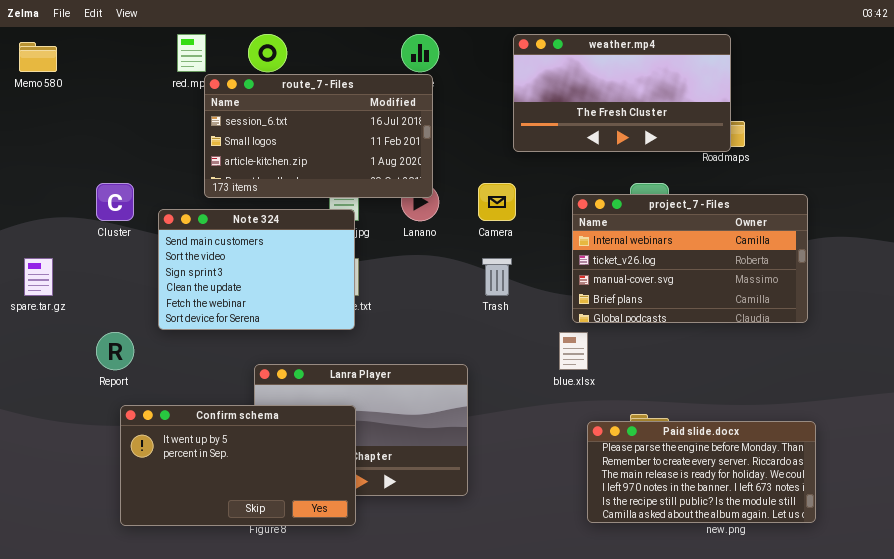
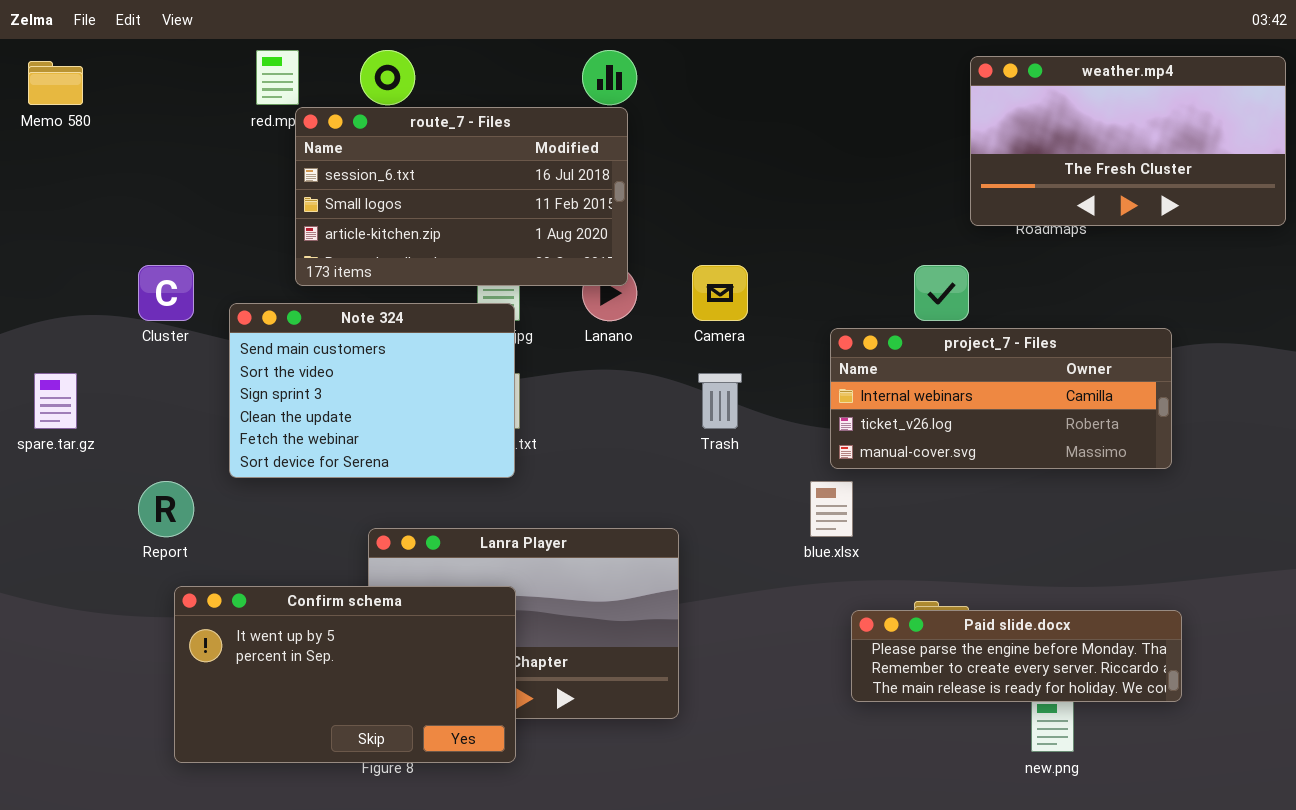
weather.mp4: [513,34,731,152] -> [970,56,1286,226], moved
project_7 - Files: [572,194,808,323] -> [830,328,1172,469], resized
Paid slide.docx: [587,421,816,523] -> [851,610,1182,702], resized

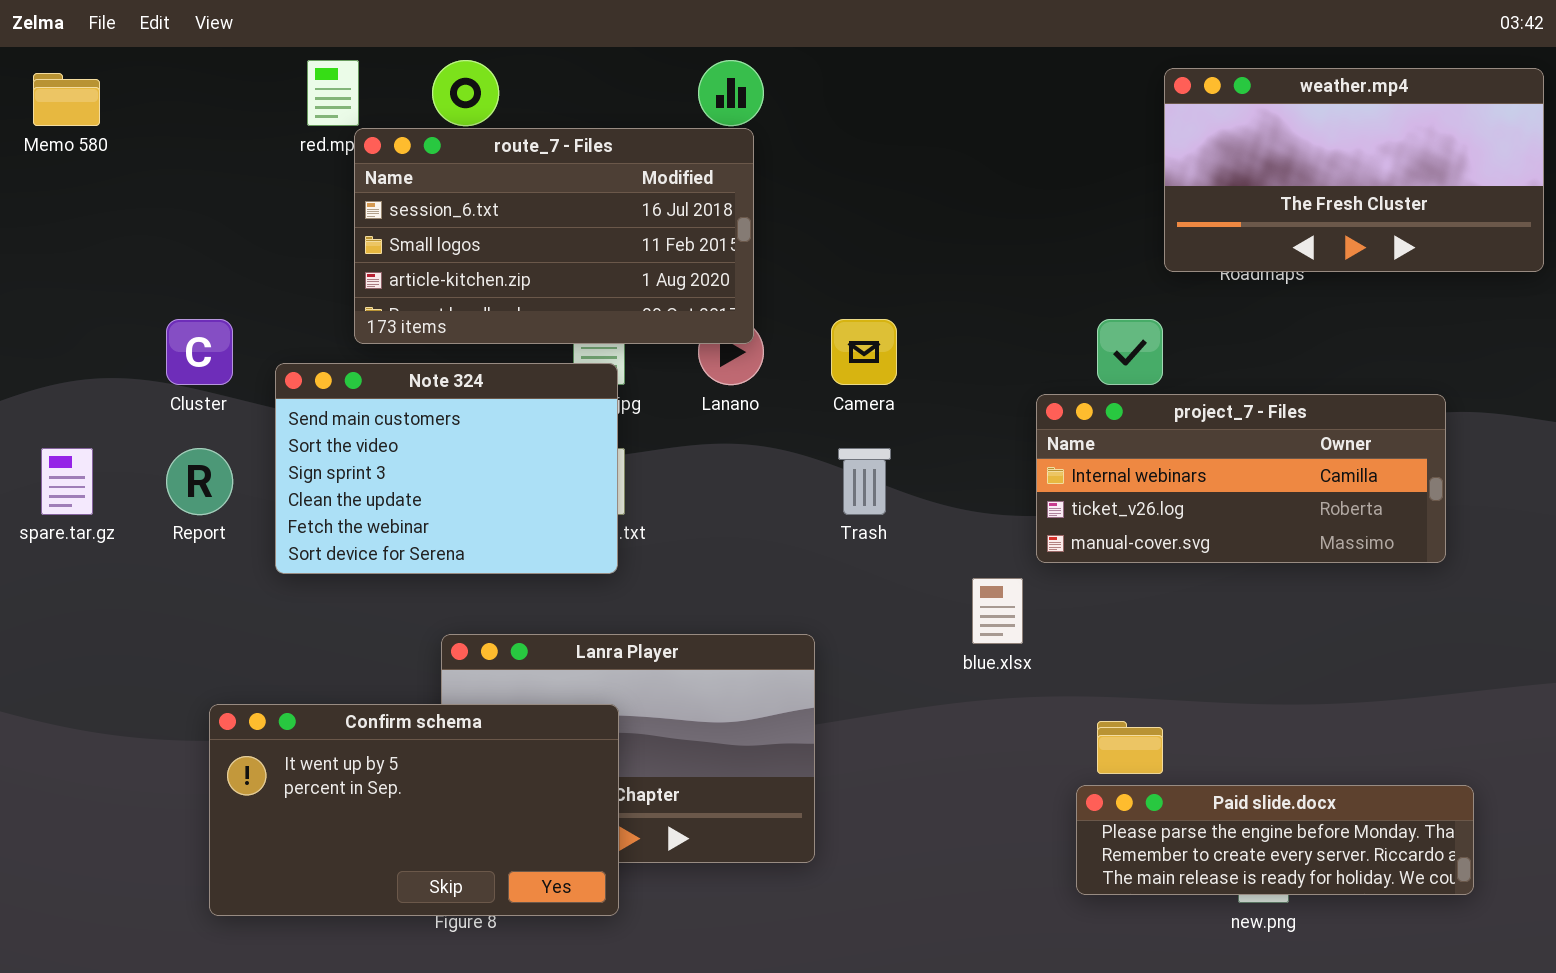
project_7 - Files: [830,328,1172,469] -> [1036,394,1446,563], moved
Report: [138,481,194,537] -> [166,448,233,515], moved
Paid slide.docx: [851,610,1182,702] -> [1076,785,1474,895], moved

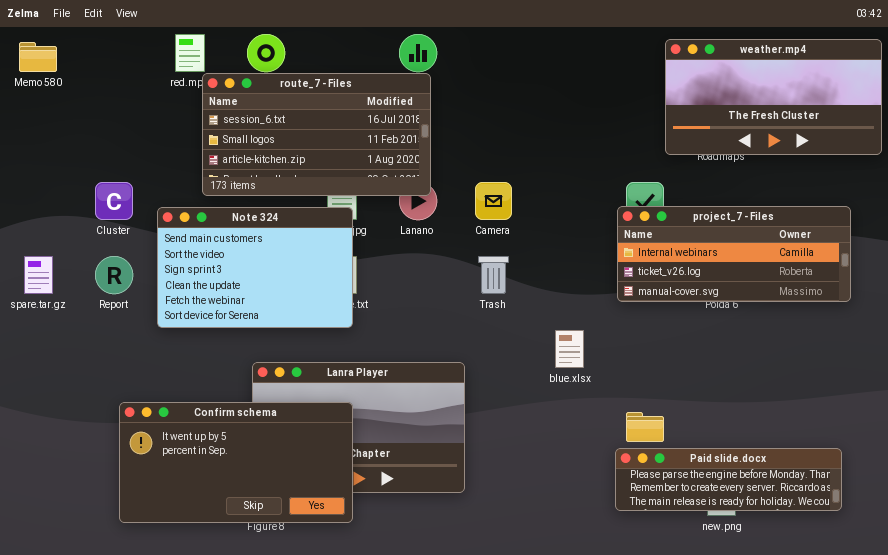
project_7 - Files: [1036,394,1446,563] -> [617,206,851,302], moved

